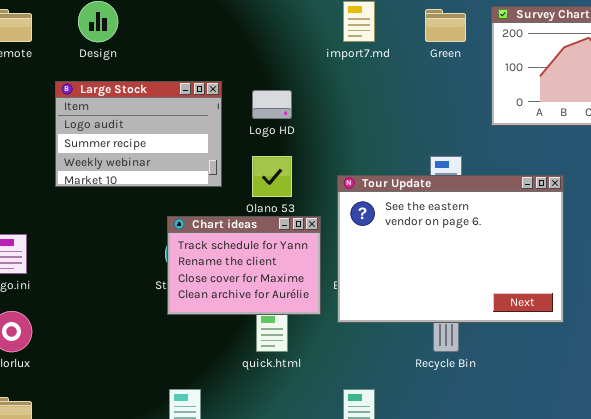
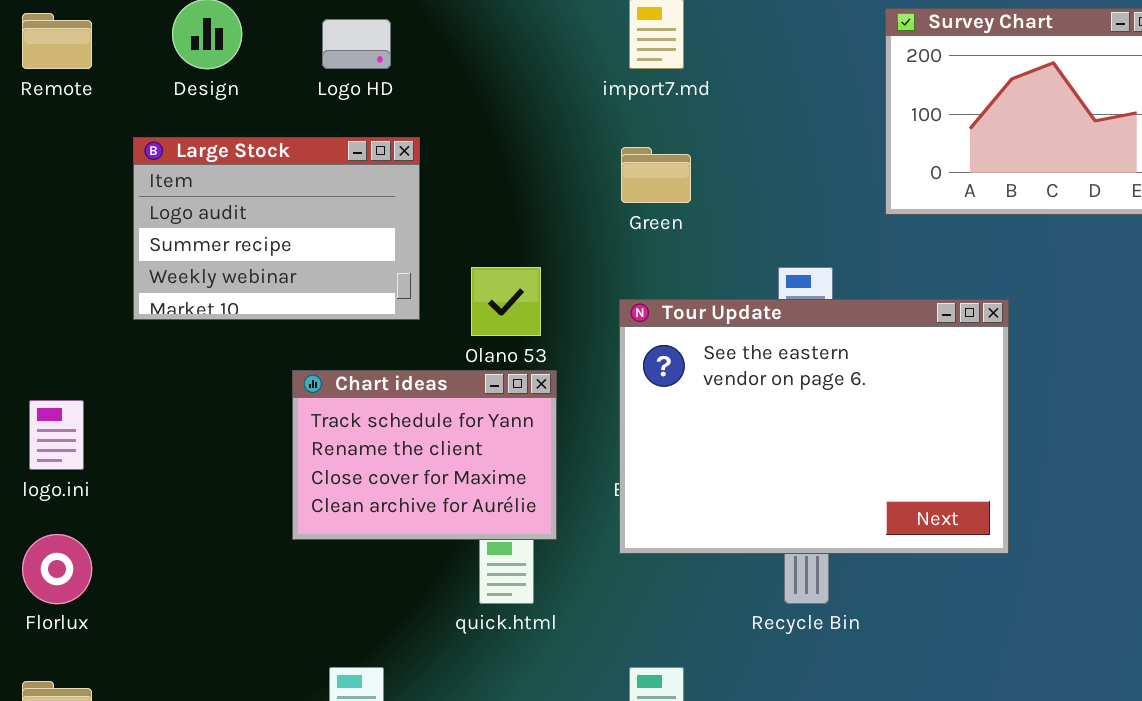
Green: [425,9,466,42] -> [621,147,691,203], moved
Logo HD: [252,90,292,119] -> [322,19,391,69], moved
Chart ideas: [167,216,321,315] -> [292,370,557,540], moved

